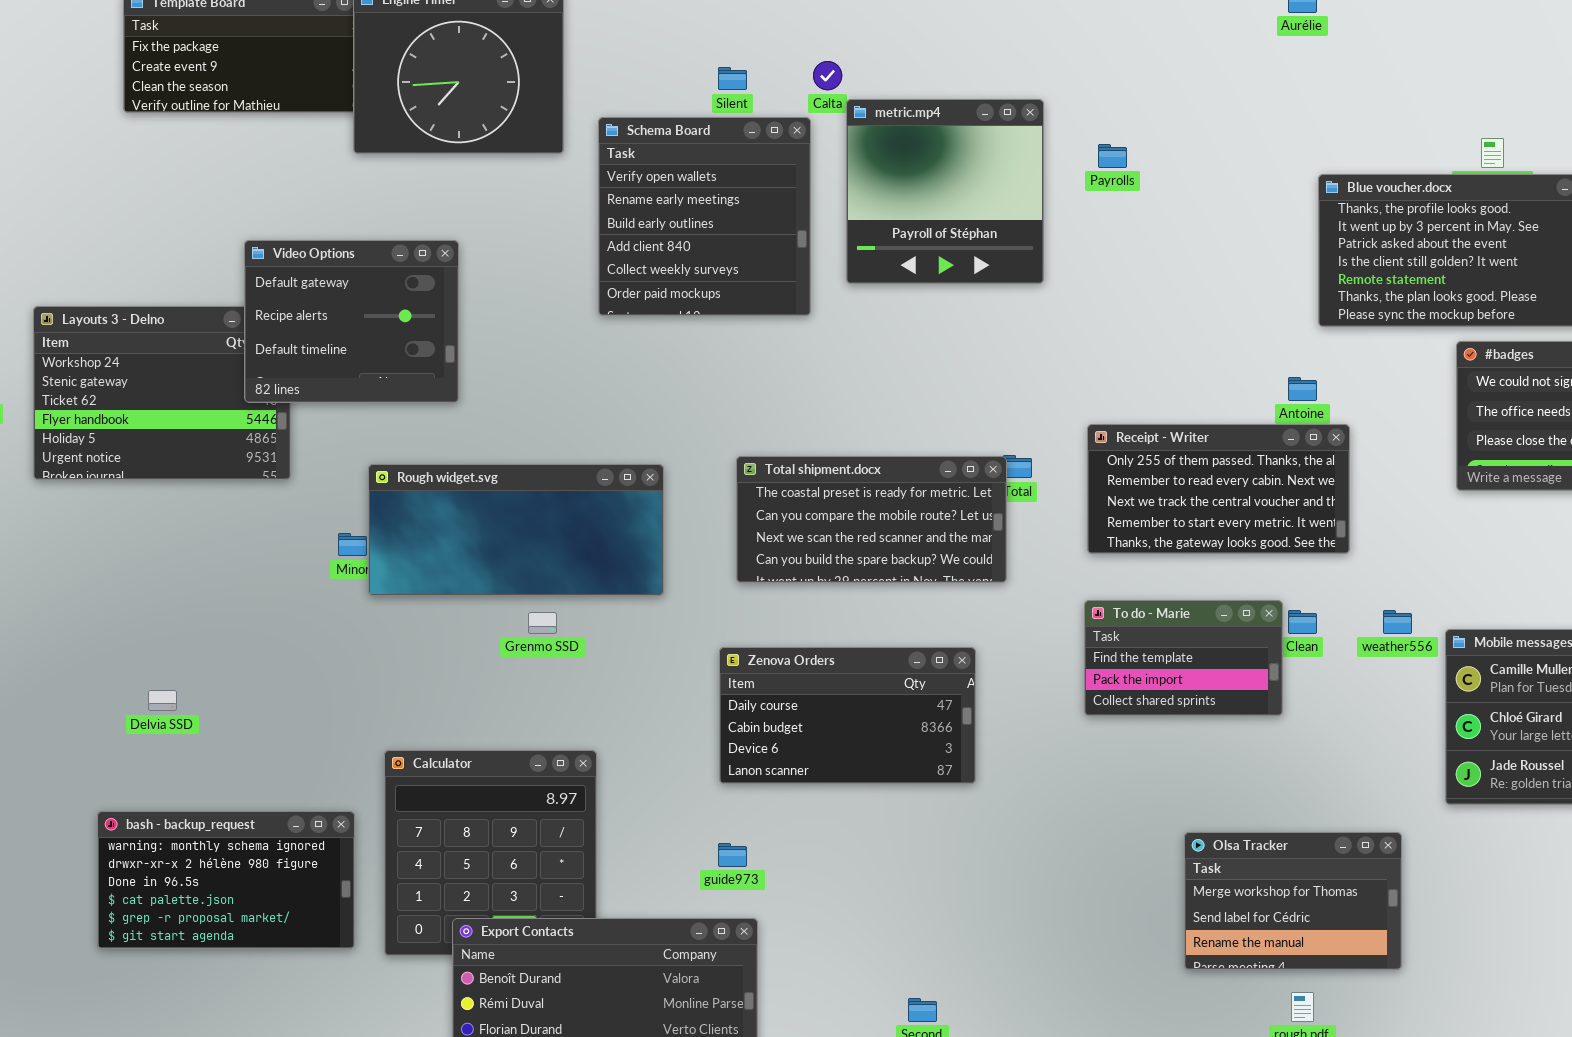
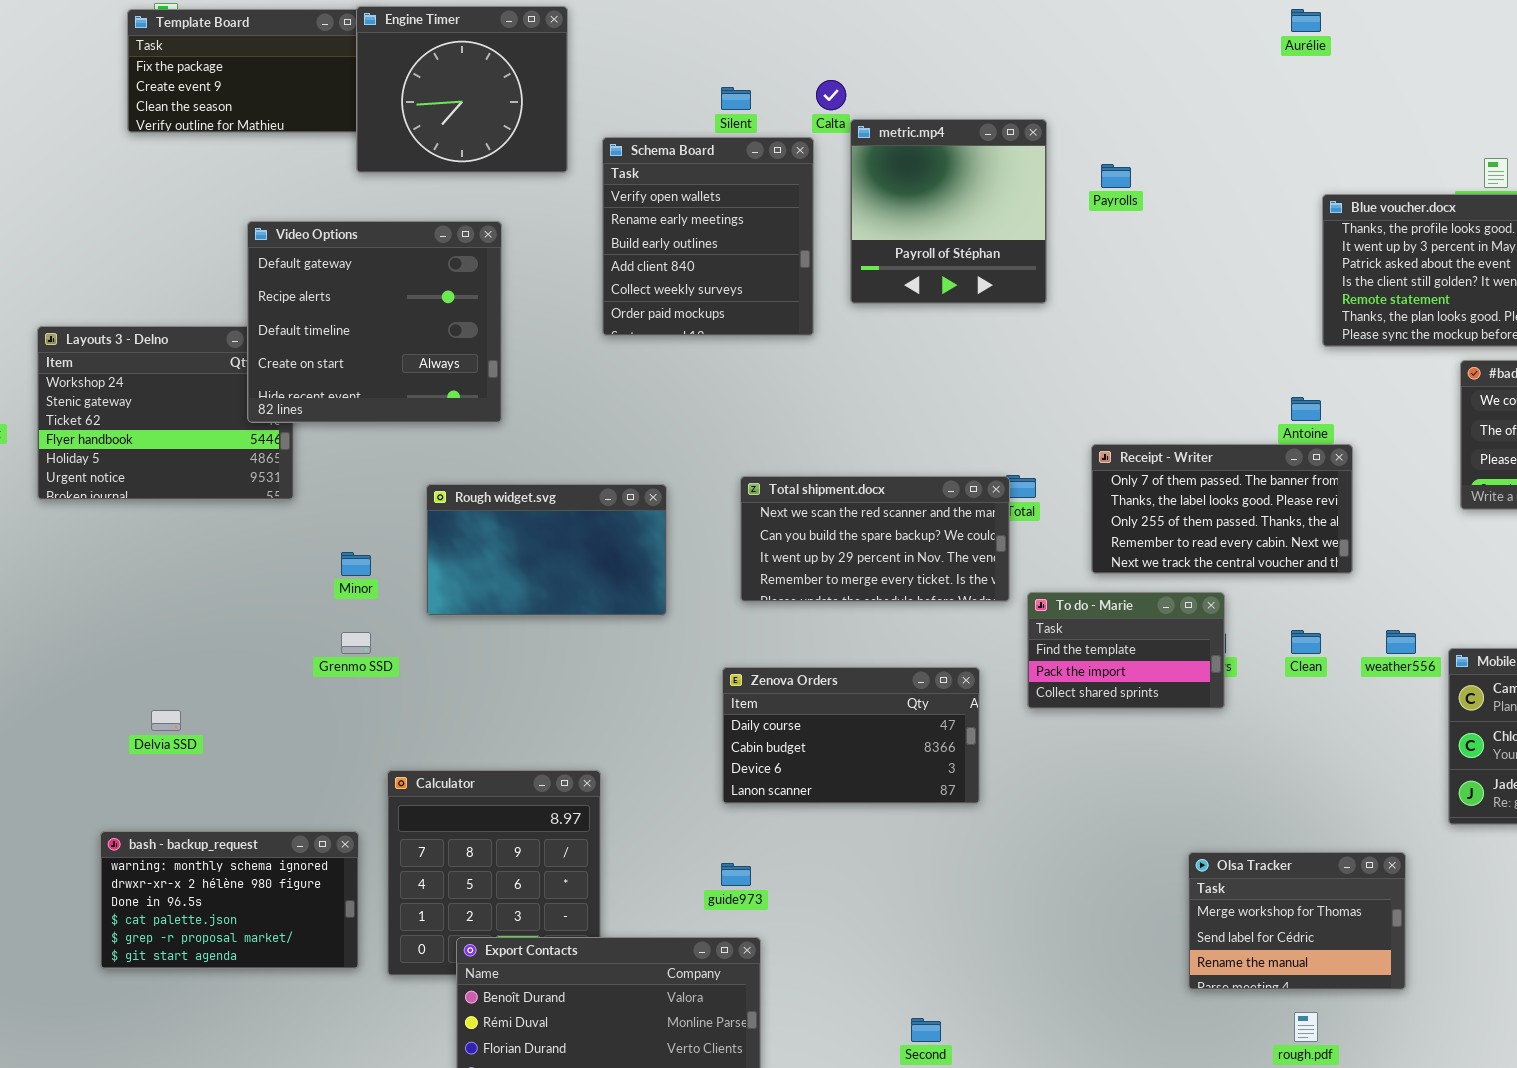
Video Options: [244,240,459,403] -> [247,221,502,423], resized
Receipt - Writer: [1087,424,1350,554] -> [1091,444,1353,574], scrolled up 2 rows
Total shipment.docx: [736,456,1007,583] -> [740,476,1010,602], scrolled down 2 rows
Rough widget.svg: [368,464,664,596] -> [426,484,667,616], resized
To do - Marie: [1084,600,1283,716] -> [1027,592,1225,709], moved
Grenmo SSD: [528,612,557,634] -> [341,632,371,654], moved

